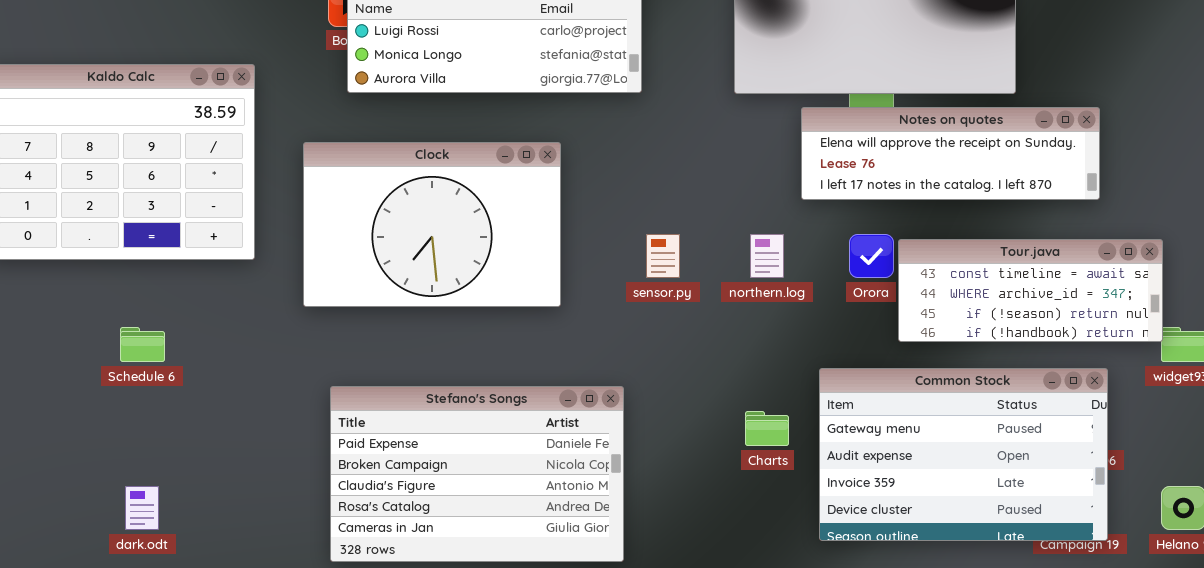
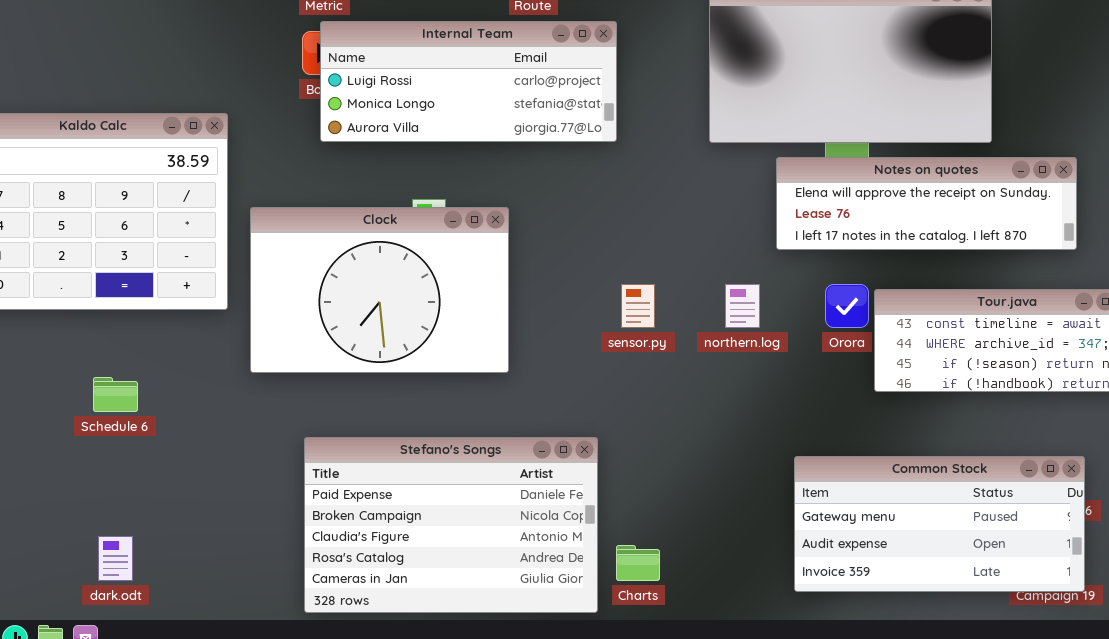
Clock: [303,142,561,307] -> [250,207,509,373], moved
Common Stock: [819,368,1108,541] -> [794,456,1085,592], resized
Charts: [745,411,789,446] -> [616,545,660,581], moved

